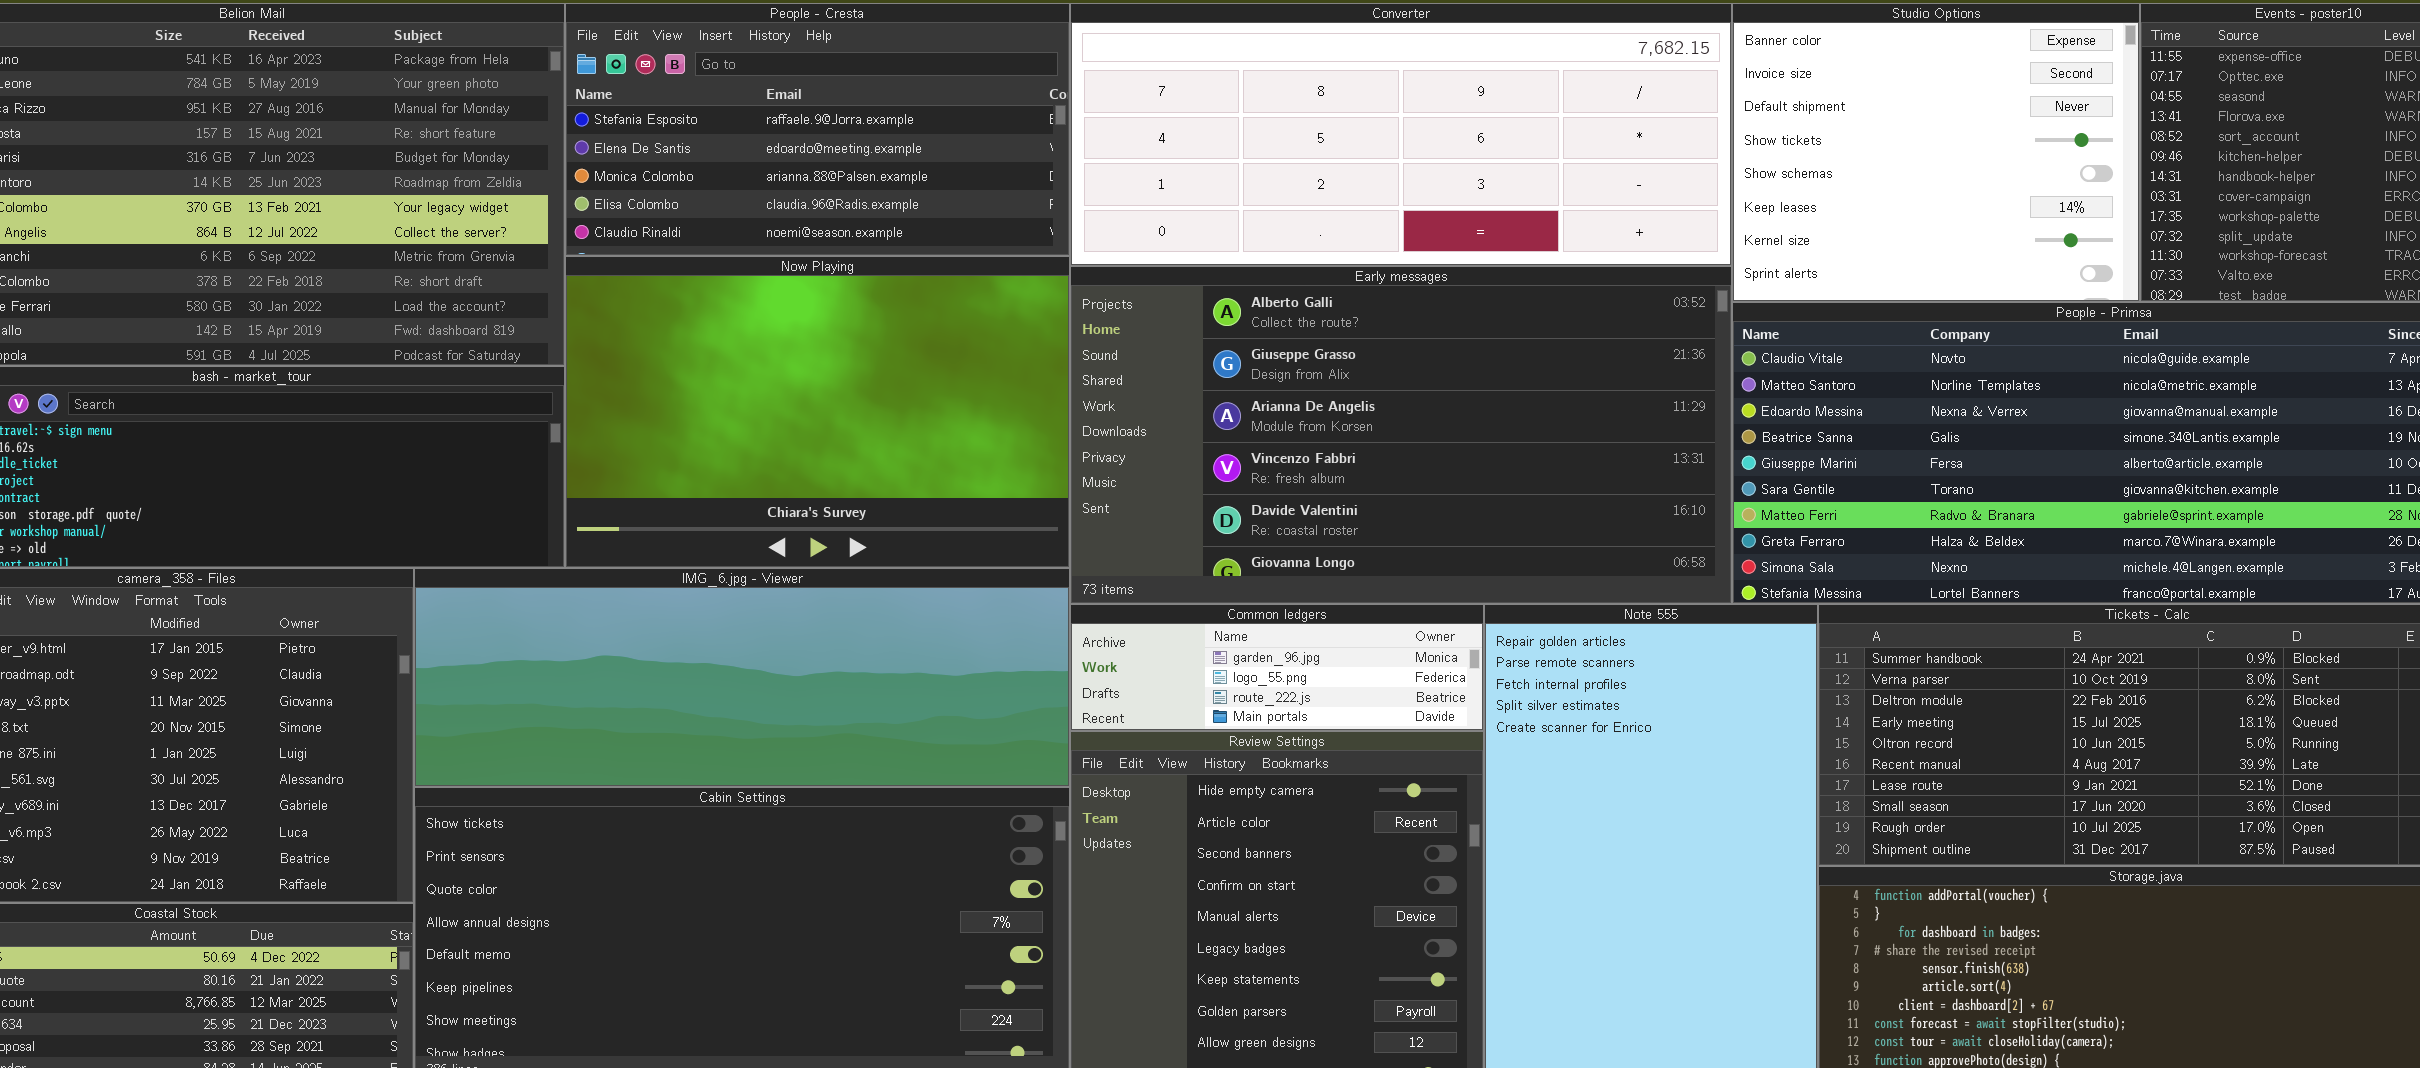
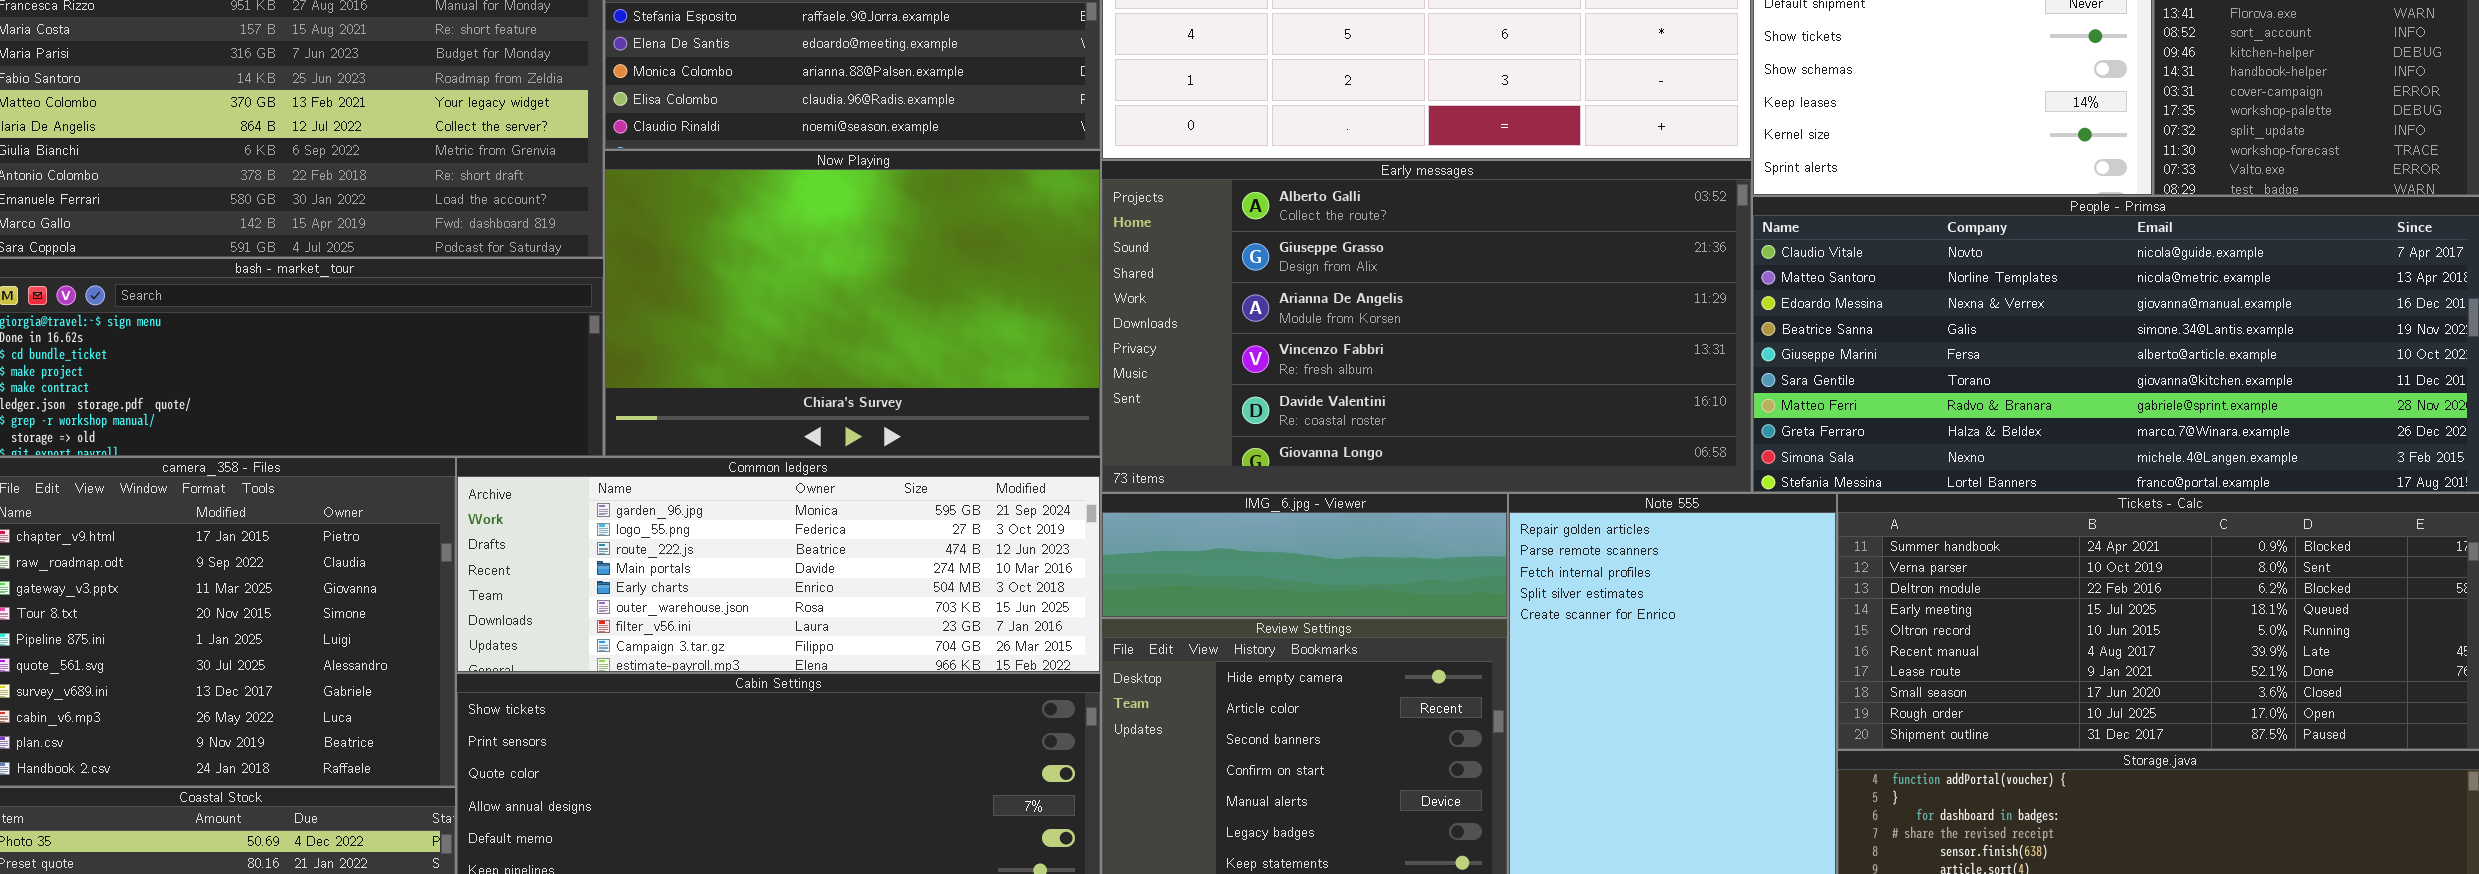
IMG_6.jpg - Viewer: [414,568,1070,787] -> [1101,493,1508,618], moved, resized
Common ledgers: [1070,604,1484,731] -> [456,457,1101,673], moved, resized

